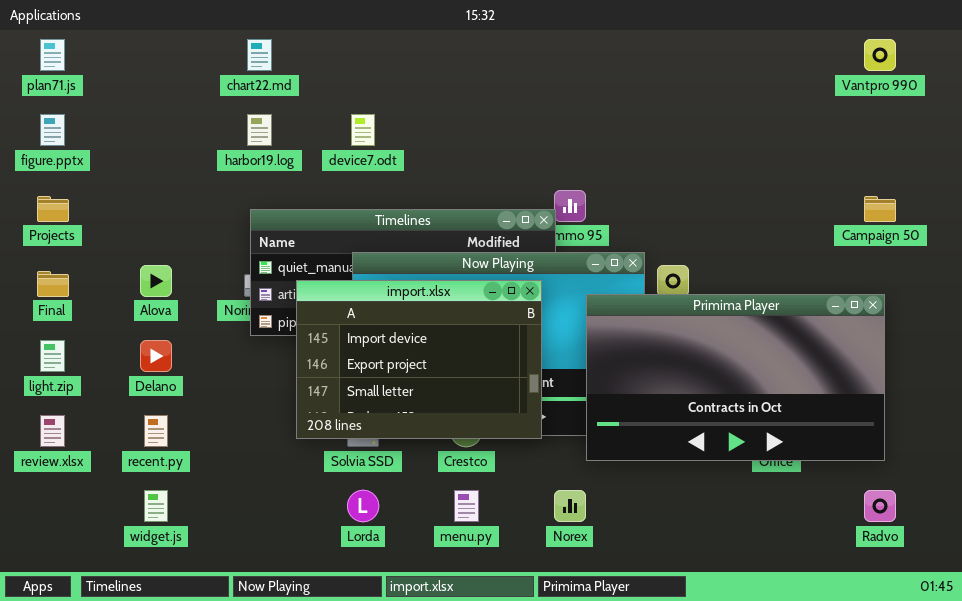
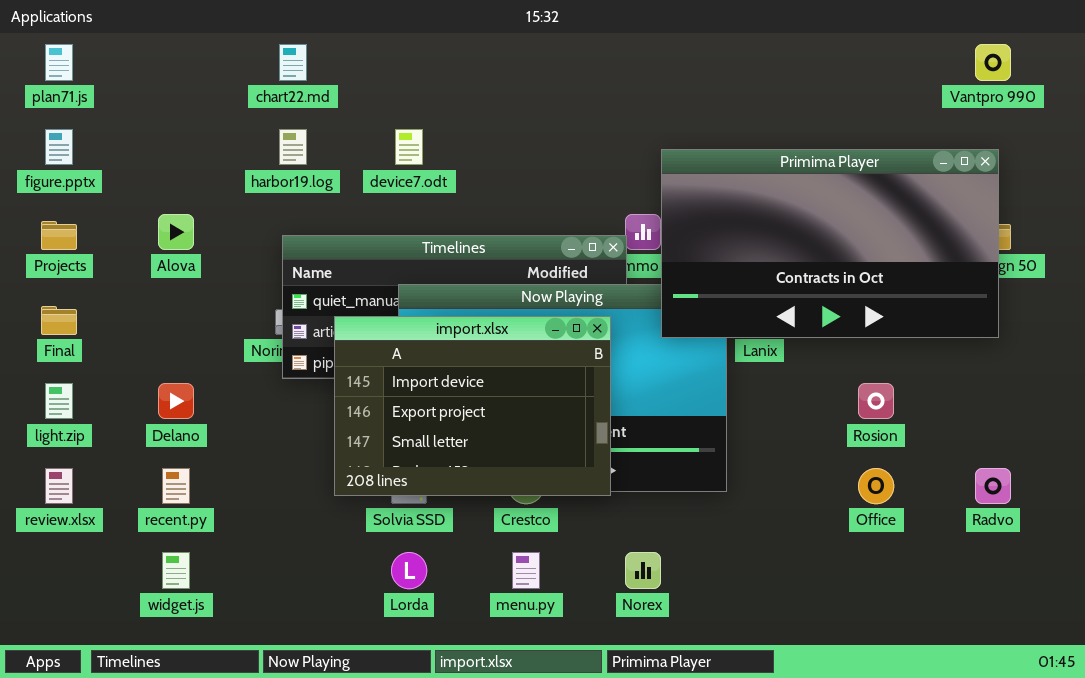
Alova: [140,265,172,297] -> [158,214,194,250], moved
Primima Player: [586,294,885,461] -> [661,149,999,338], moved
Radvo: [864,490,896,522] -> [975,468,1011,504], moved

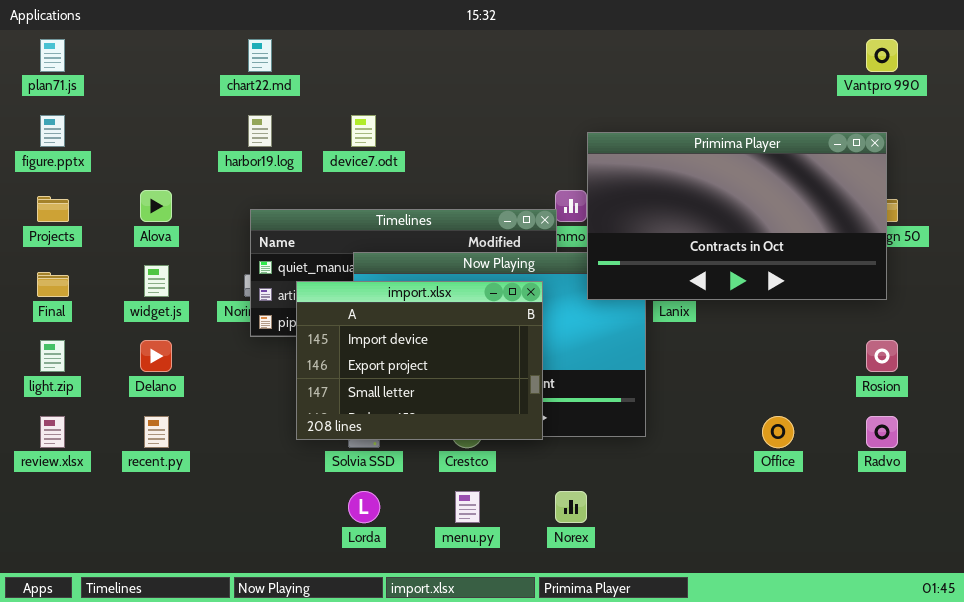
Rosion: [858,383,894,419] -> [866,340,898,372], moved
widget.js: [162,552,190,589] -> [144,265,169,297], moved

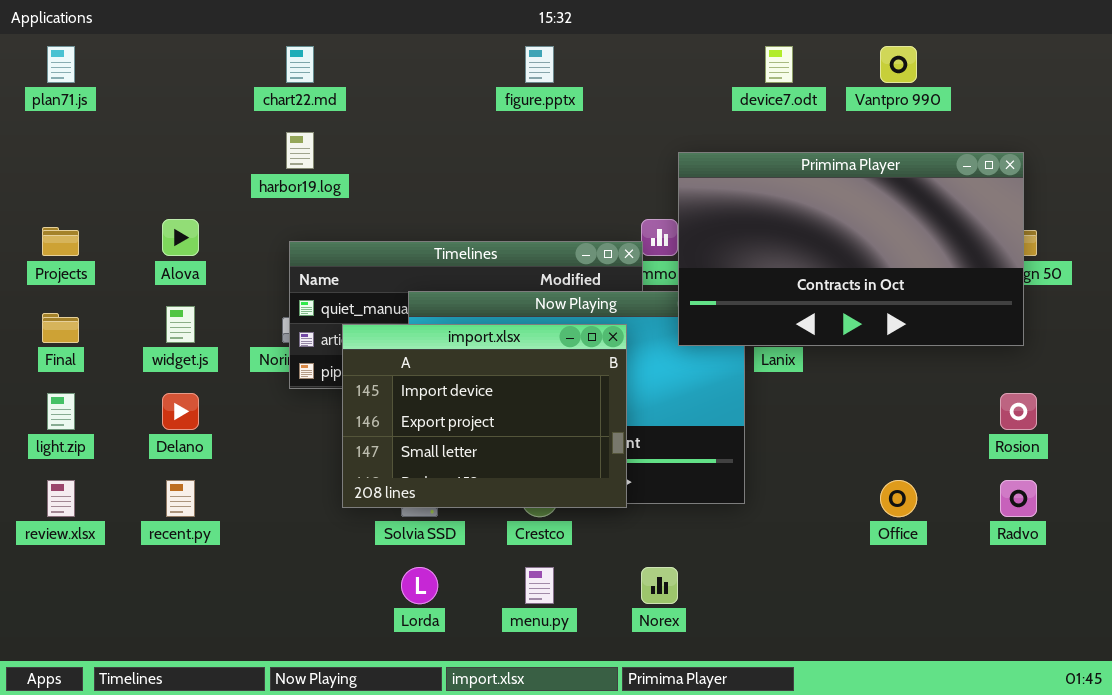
Vantpro 990: [866,39,898,72] -> [880,46,917,83], moved
figure.pptx: [40,115,65,147] -> [525,46,554,83], moved
device7.odt: [351,115,376,147] -> [765,46,793,83], moved

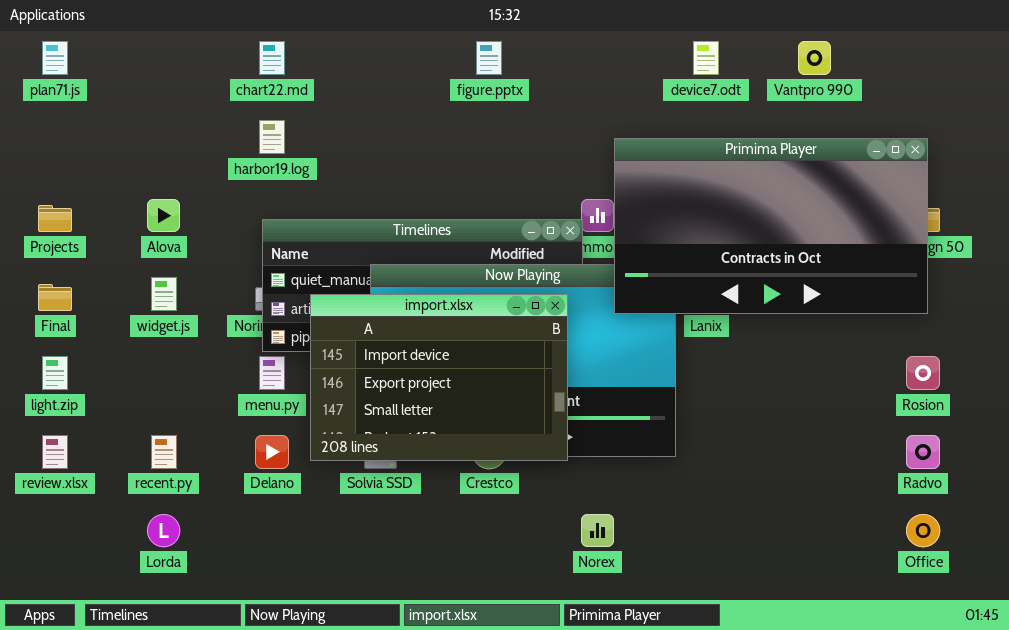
Delano: [162,393,199,430] -> [255,435,289,469], moved
Office: [880,480,917,517] -> [906,514,940,547], moved
Lorda: [401,567,438,604] -> [147,514,180,547], moved
menu.py: [525,567,554,604] -> [259,356,285,390], moved

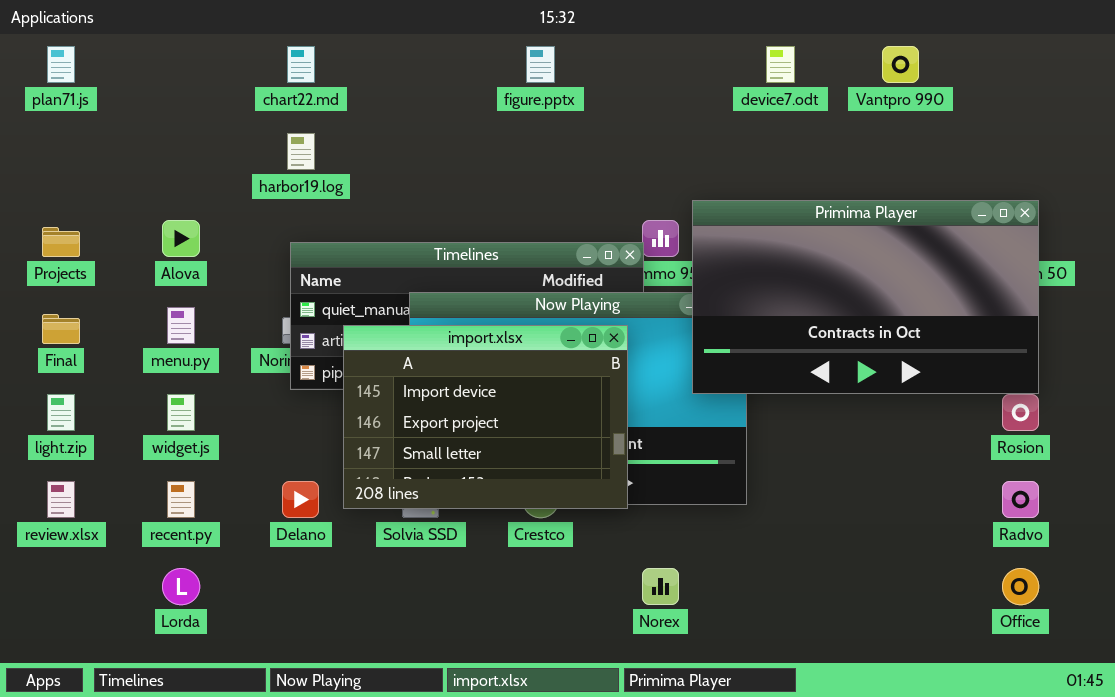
Primima Player: [614,138,928,314] -> [692,200,1039,394], moved
widget.js: [151,277,177,311] -> [167,394,195,431], moved
menu.py: [259,356,285,390] -> [167,307,195,344], moved

